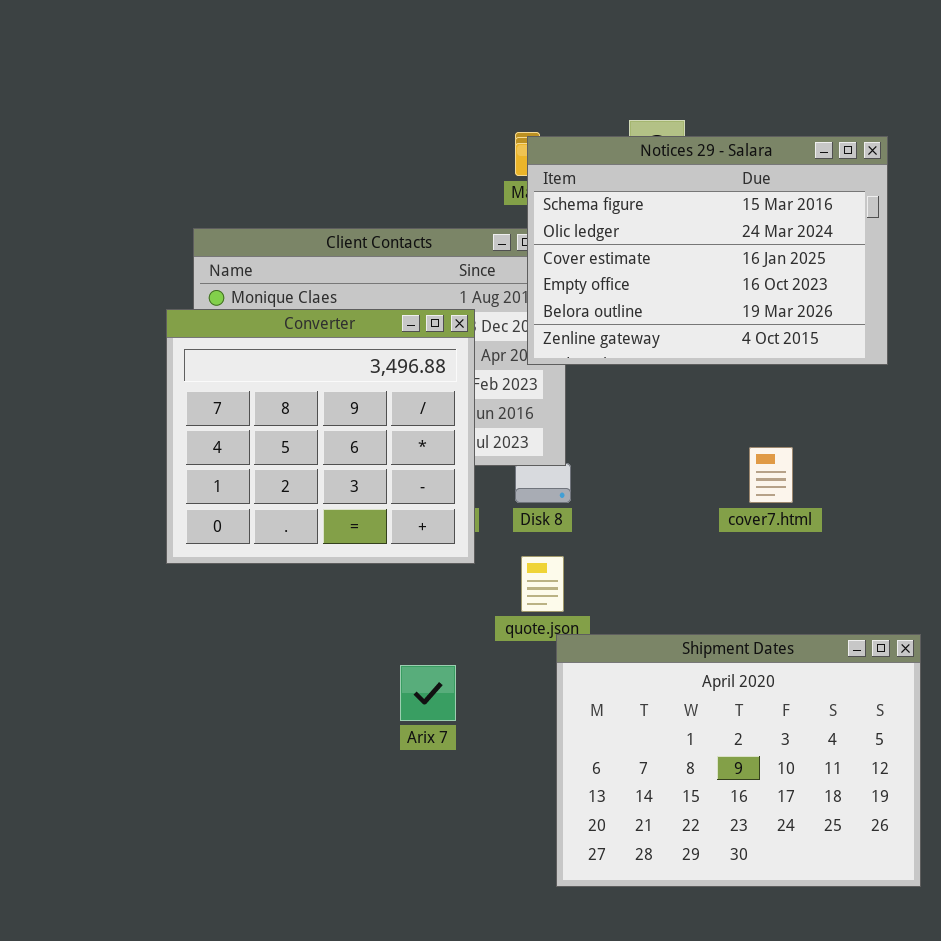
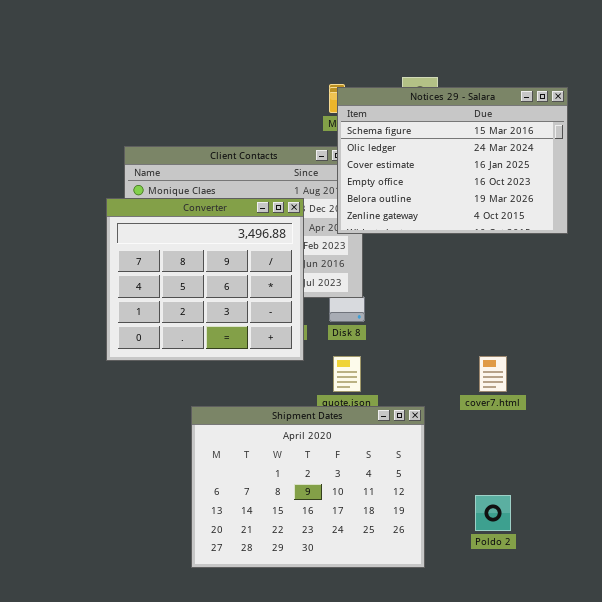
cover7.html: [749,447,793,503] -> [479,356,507,392], moved
Shipment Dates: [556,634,921,887] -> [191,406,425,568], moved

